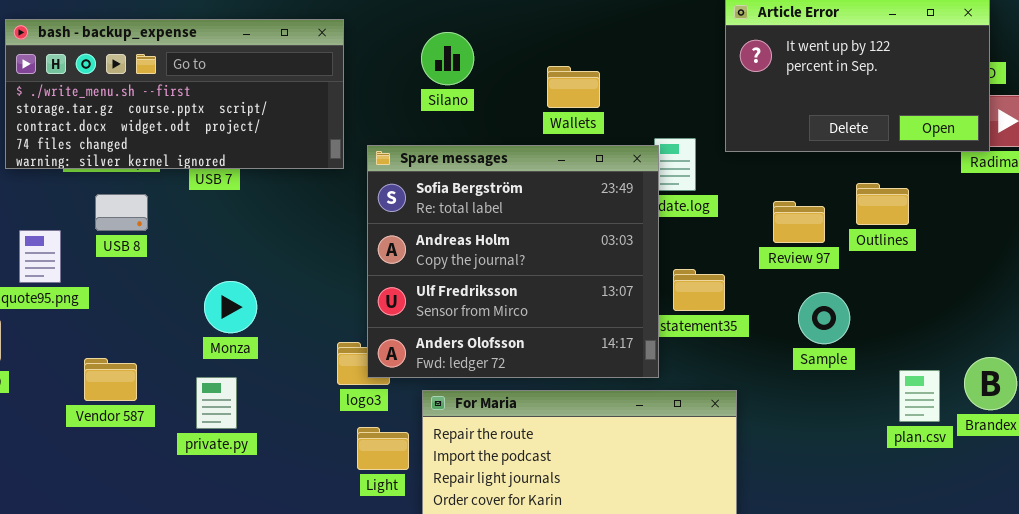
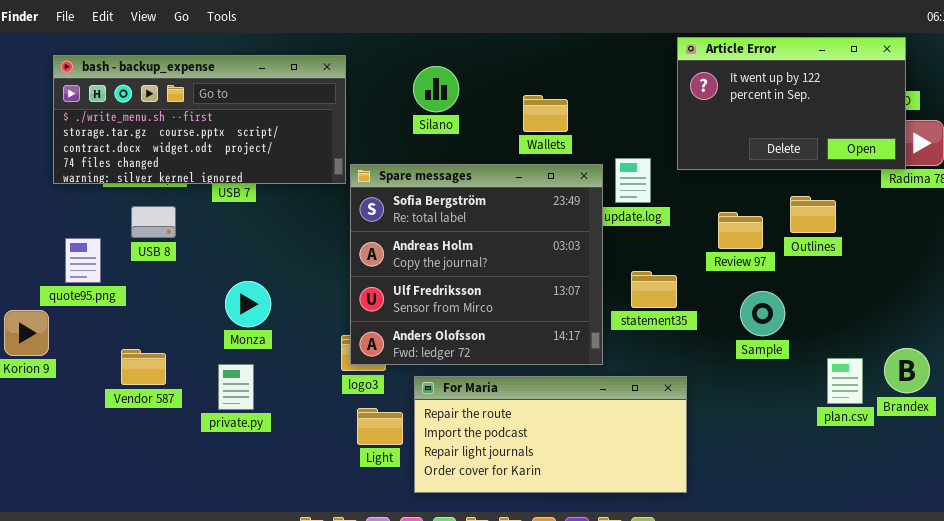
Spare messages: [367,145,659,378] -> [350,164,603,365], moved

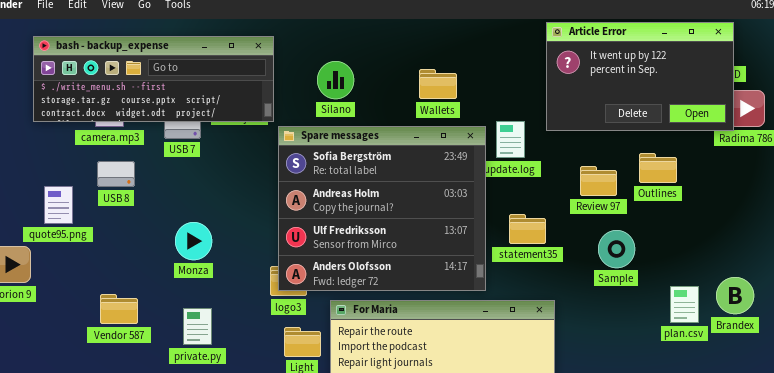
bash - backup_expense: [53,55,346,184] -> [33,36,274,122], resized
Silano: [413,66,459,112] -> [317,61,354,99], moved
Vendor 587: [121,349,166,385] -> [100,294,138,324], moved
private.py: [218,364,254,410] -> [183,308,212,345], moved

